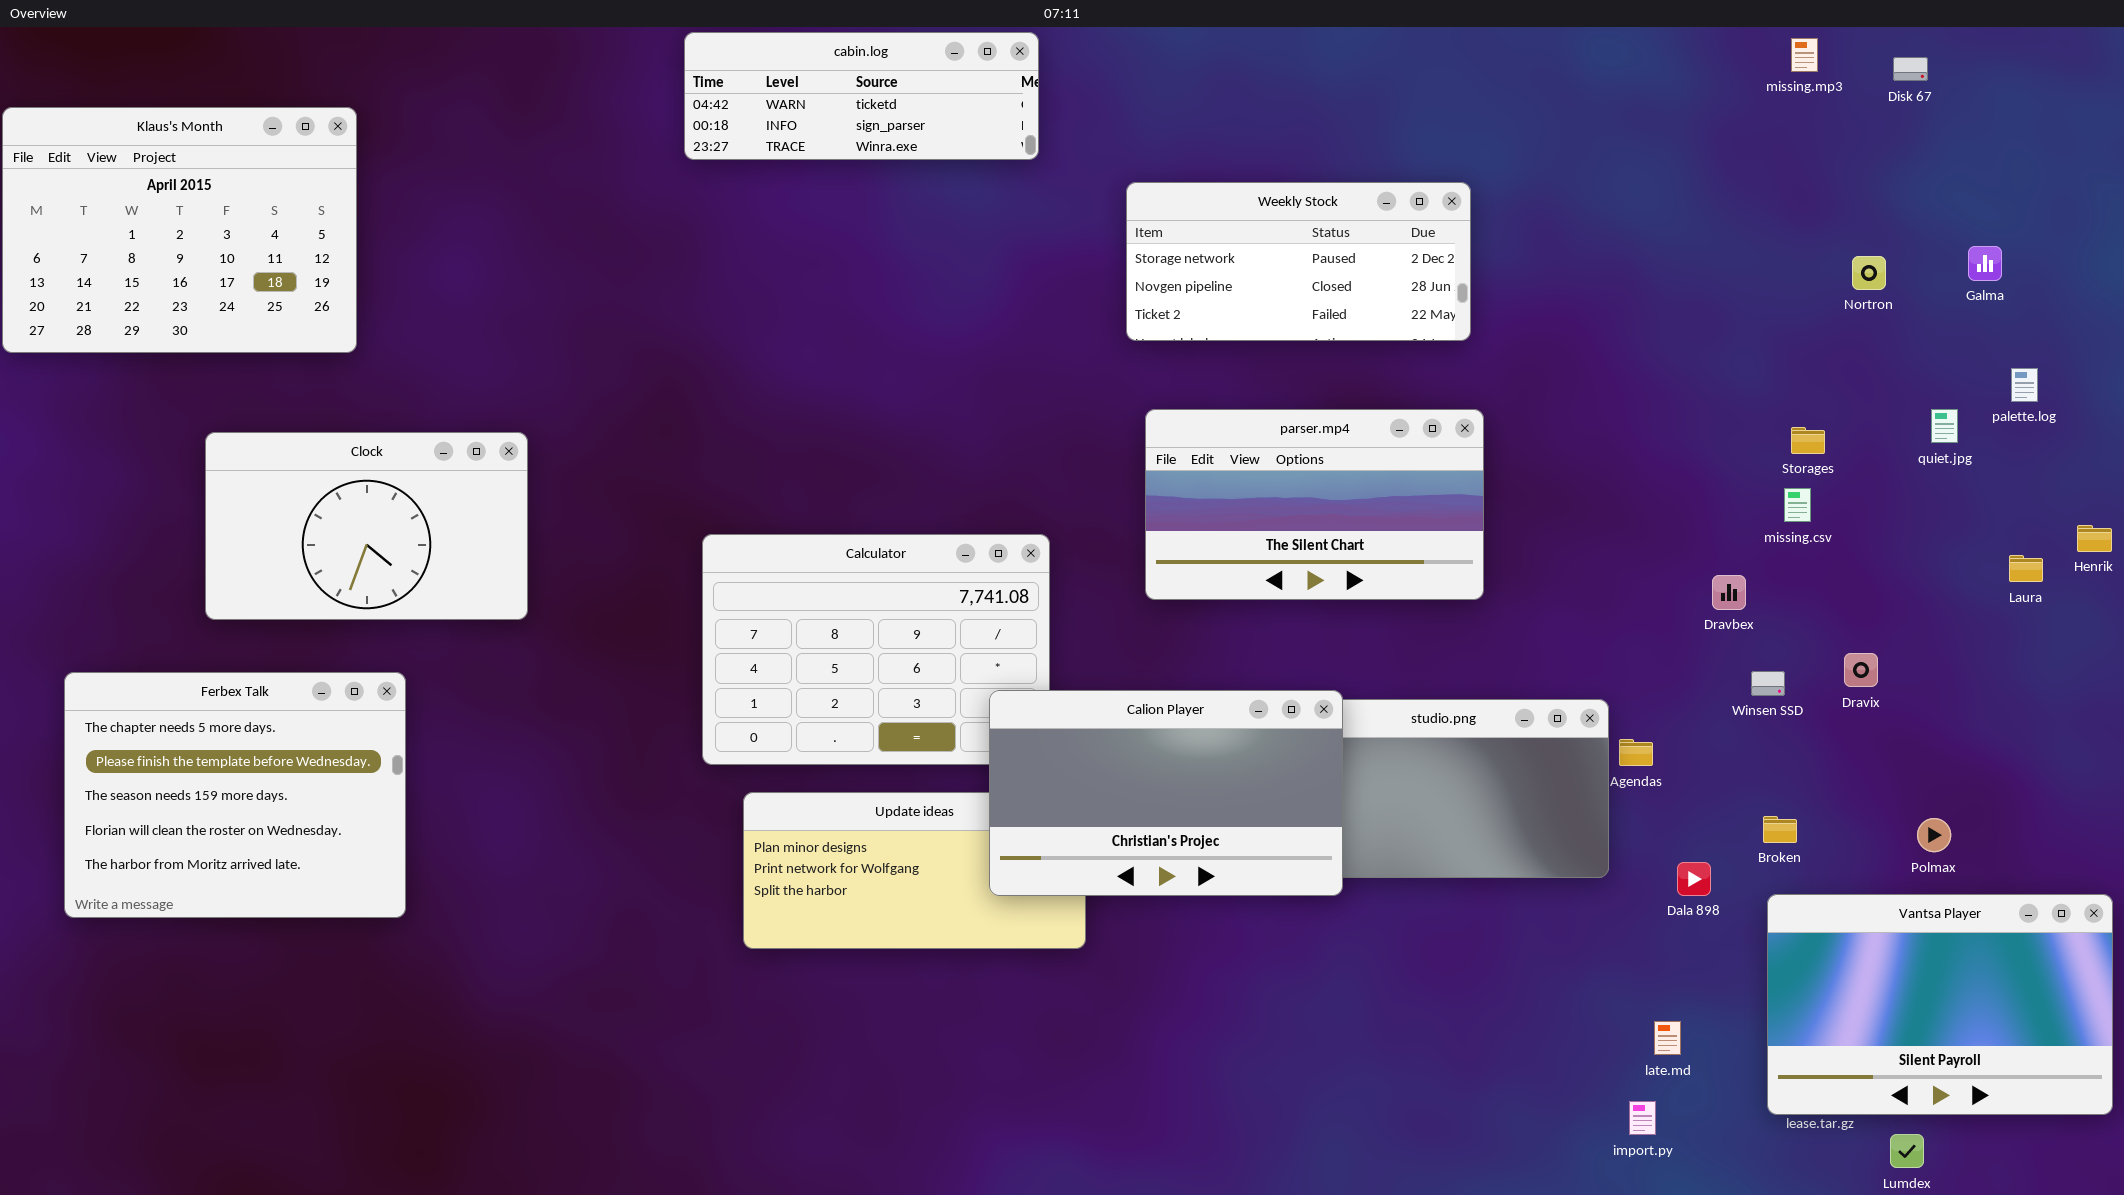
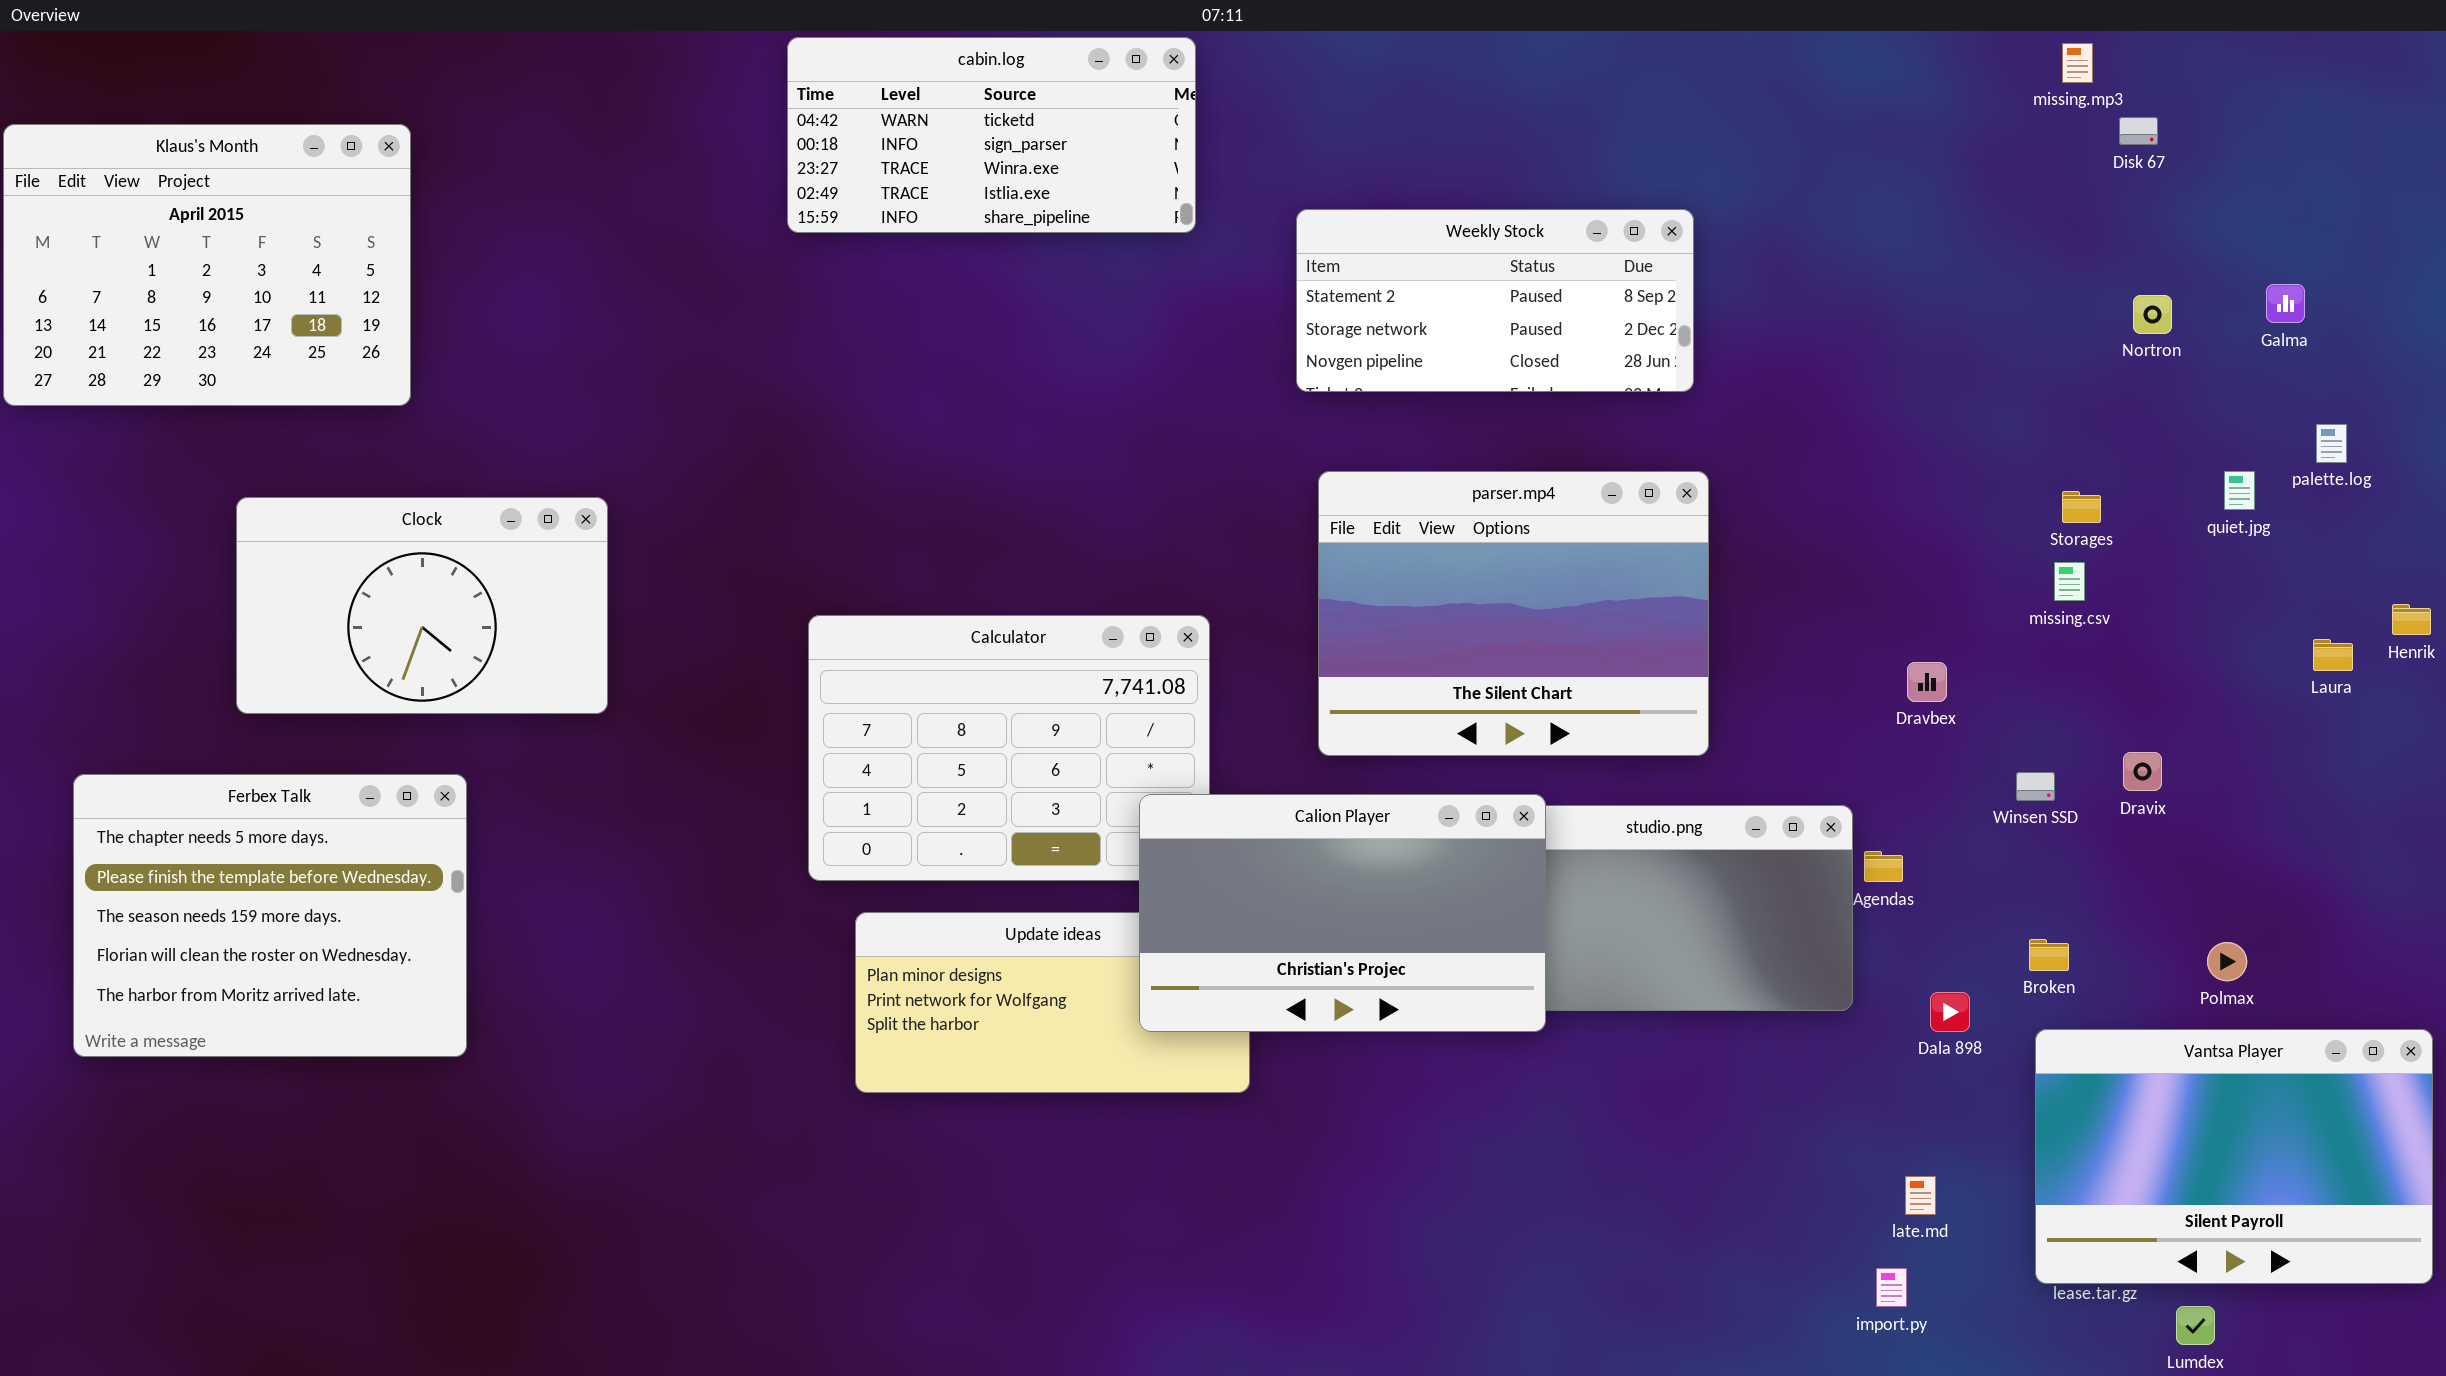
cabin.log: [684,32,1039,160] -> [787,37,1196,233], resized
Disk 67: [1893,57,1928,81] -> [2119,117,2158,145], moved
Weekly Stock: [1126,182,1471,341] -> [1296,209,1694,392], scrolled up 1 row
parser.mp4: [1145,409,1484,600] -> [1318,471,1709,756], resized
Dravbex: [1712,575,1746,610] -> [1907,662,1947,702], moved

